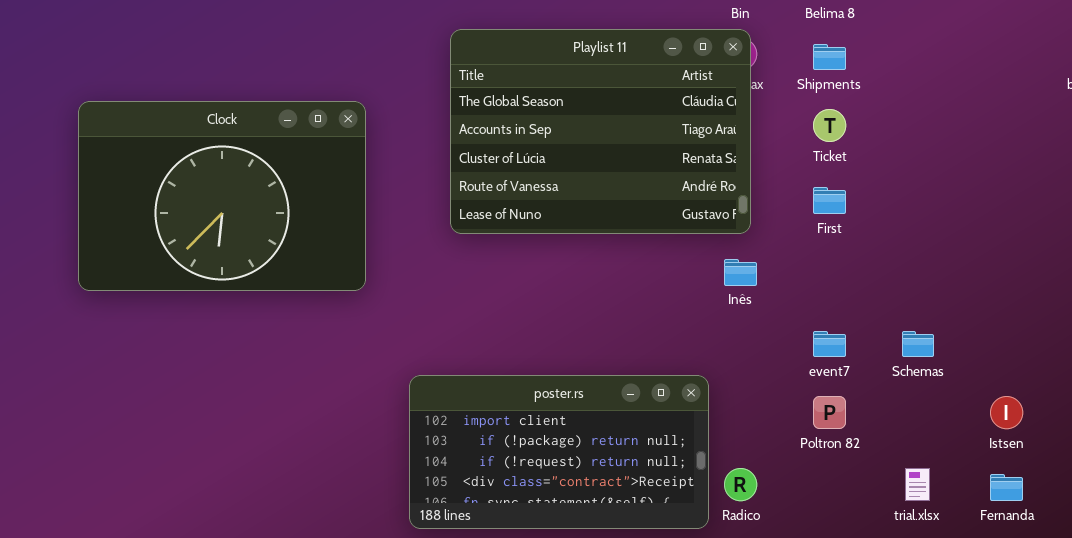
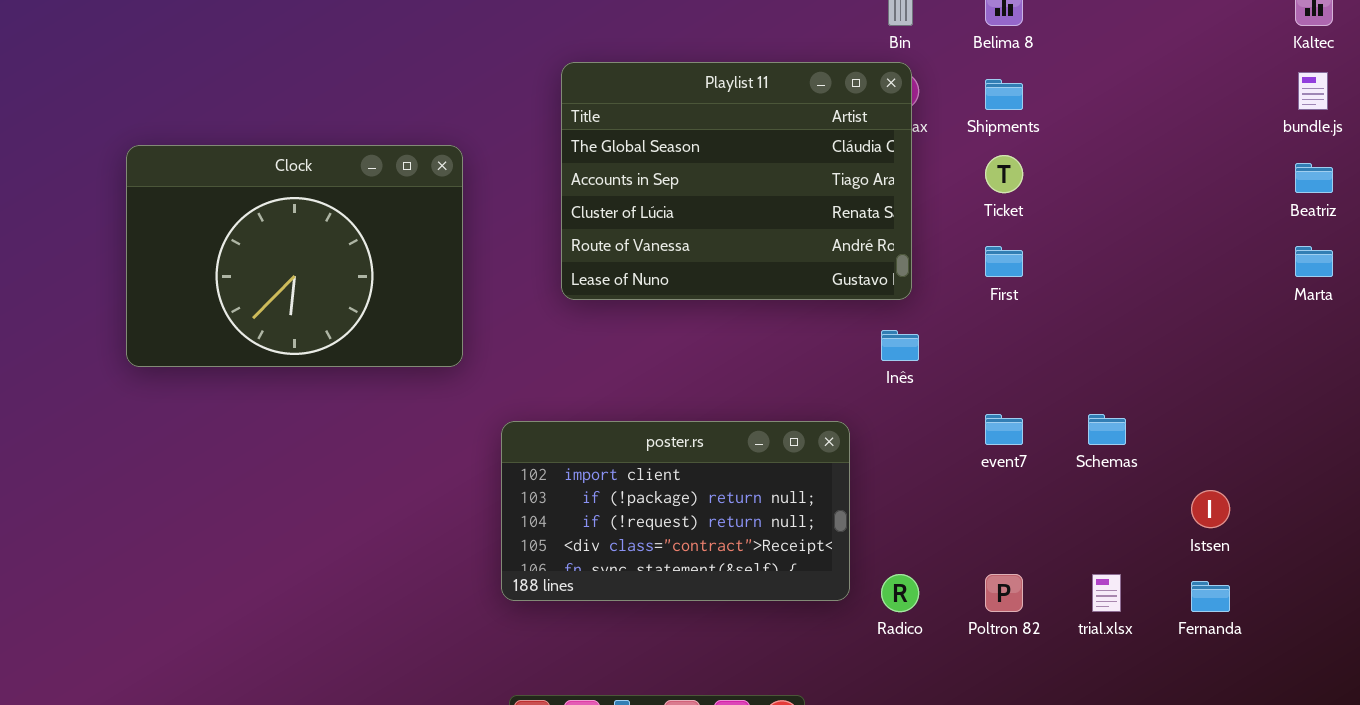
poster.rs: [409,375,709,529] -> [501,421,850,601], moved
Poltron 82: [813,396,846,429] -> [985,574,1023,612], moved

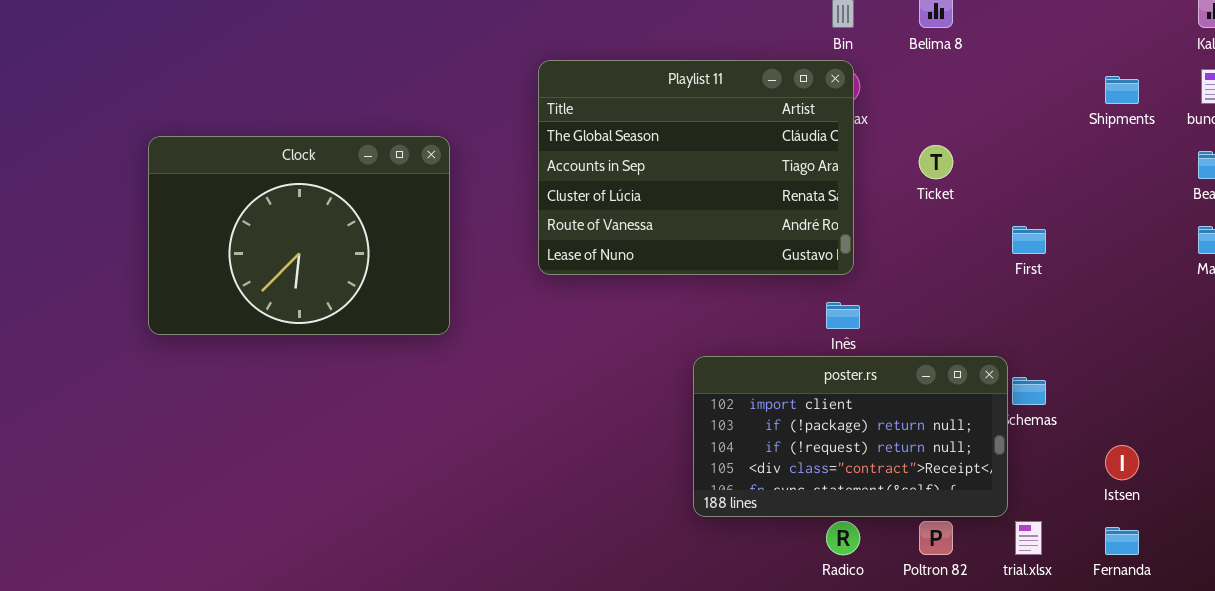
Shipments: [985,79,1023,110] -> [1105,76,1139,104], moved
First: [985,246,1023,277] -> [1012,226,1046,254], moved
poster.rs: [501,421,850,601] -> [693,356,1008,517], moved

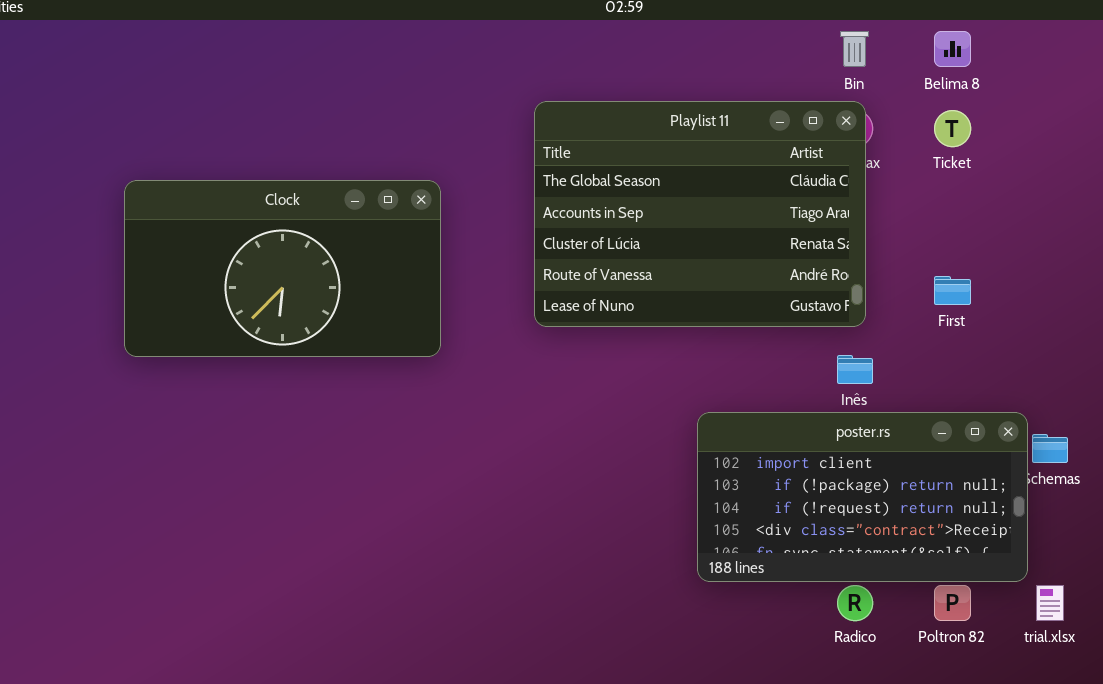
Clock: [148,136,450,335] -> [124,180,441,357], resized
Ticket: [919,145,953,179] -> [934,110,971,147], moved
First: [1012,226,1046,254] -> [934,276,971,305], moved

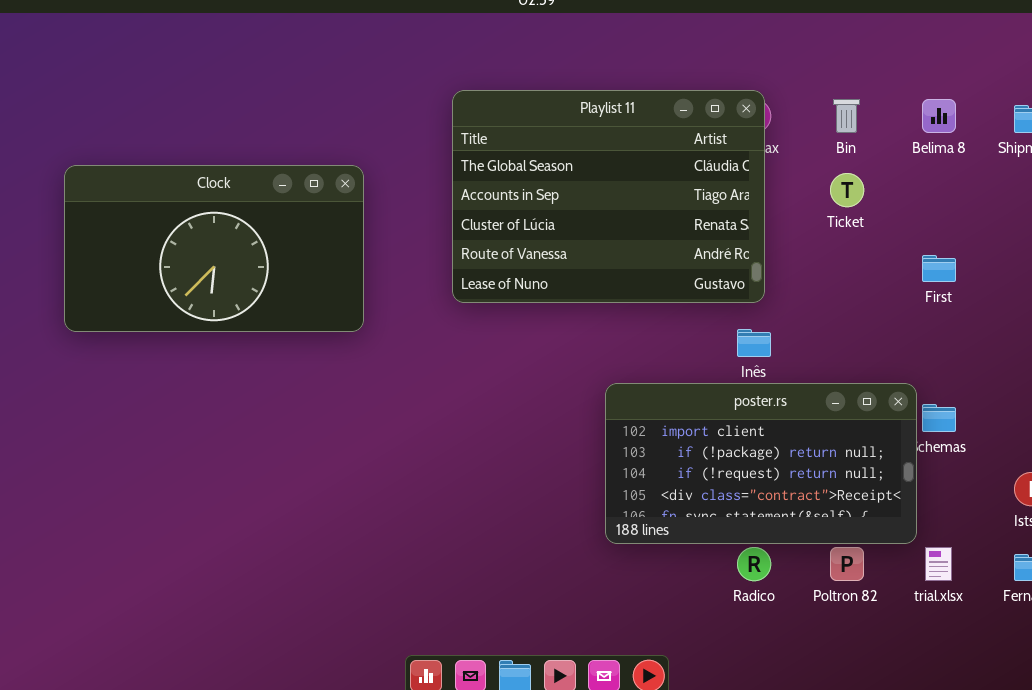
Bin: [840,31,869,67] -> [833,99,860,133], moved
Belima 8: [934,31,971,67] -> [922,99,956,133], moved
Ticket: [934,110,971,147] -> [830,173,864,207], moved
First: [934,276,971,305] -> [922,255,956,282], moved

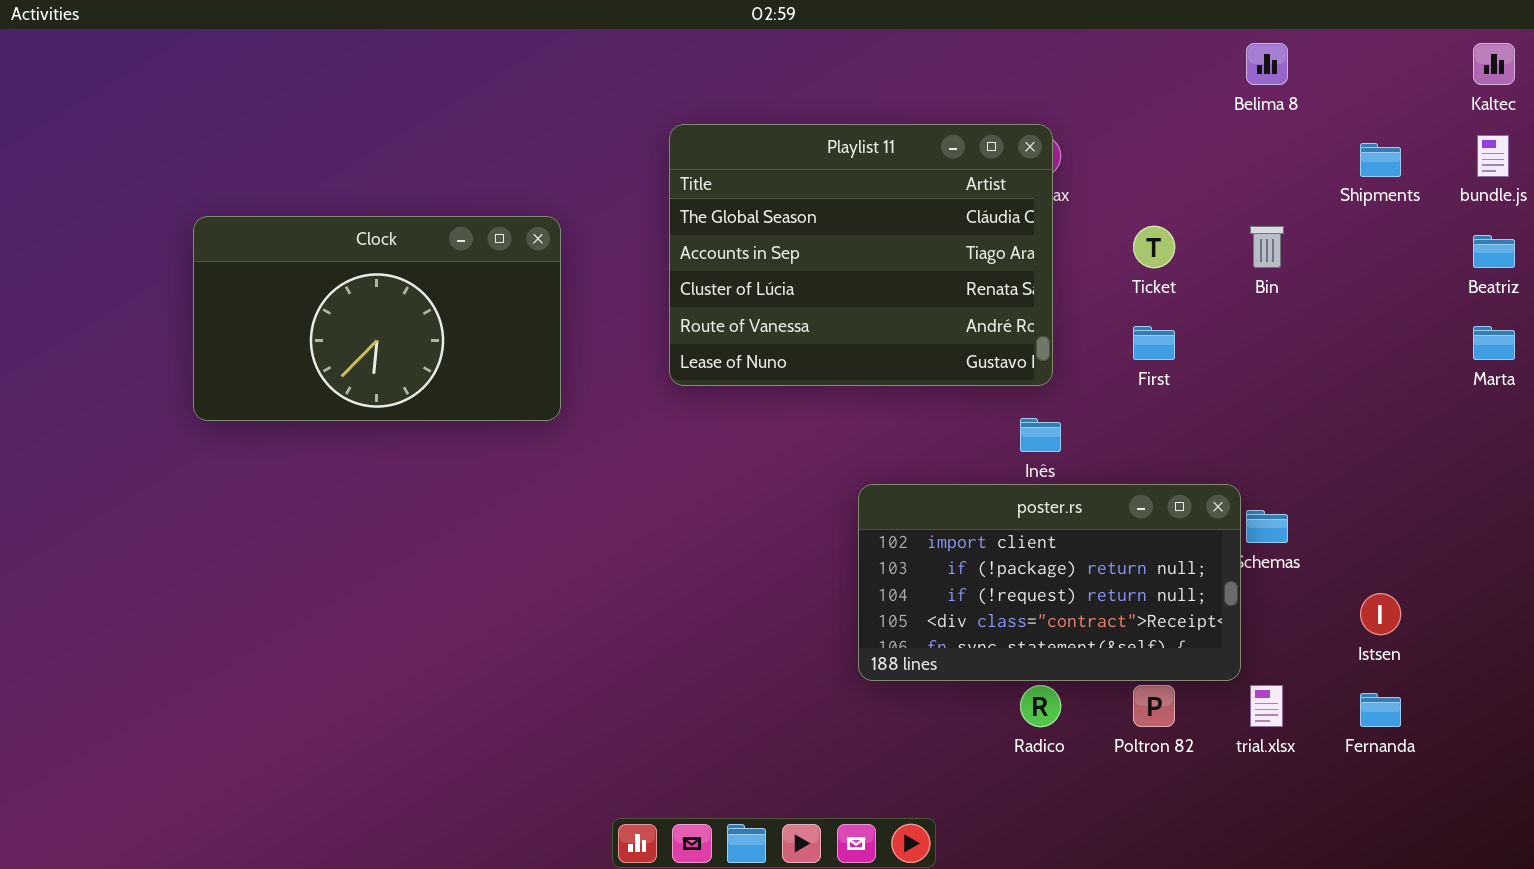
Bin: [833,99,860,133] -> [1250,226,1284,268], moved
Belima 8: [922,99,956,133] -> [1246,43,1288,85], moved
First: [922,255,956,282] -> [1133,326,1175,360], moved

